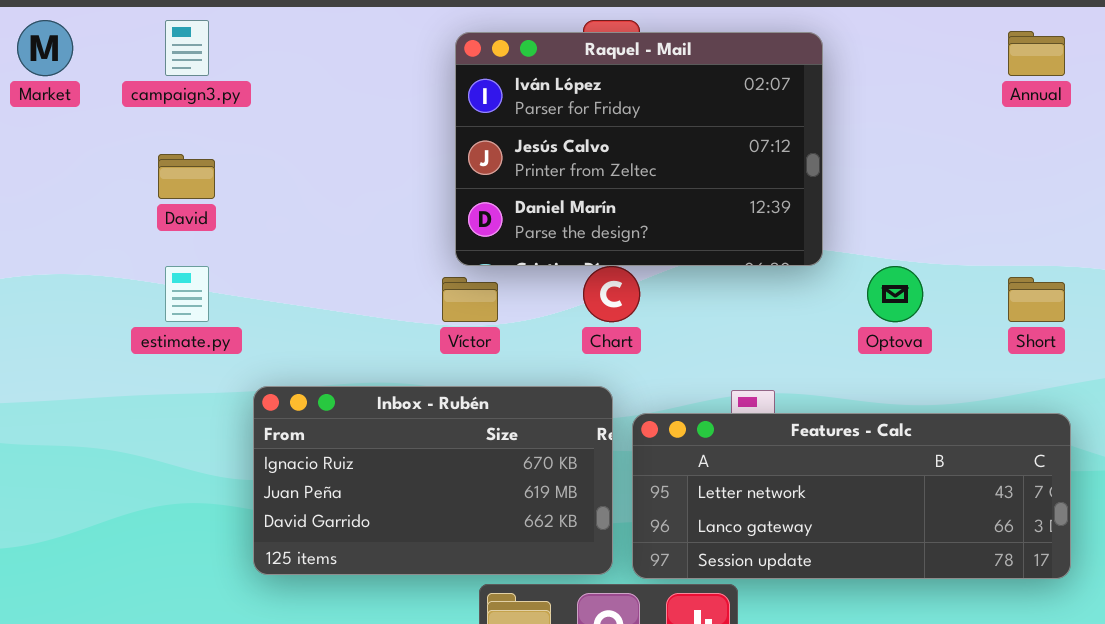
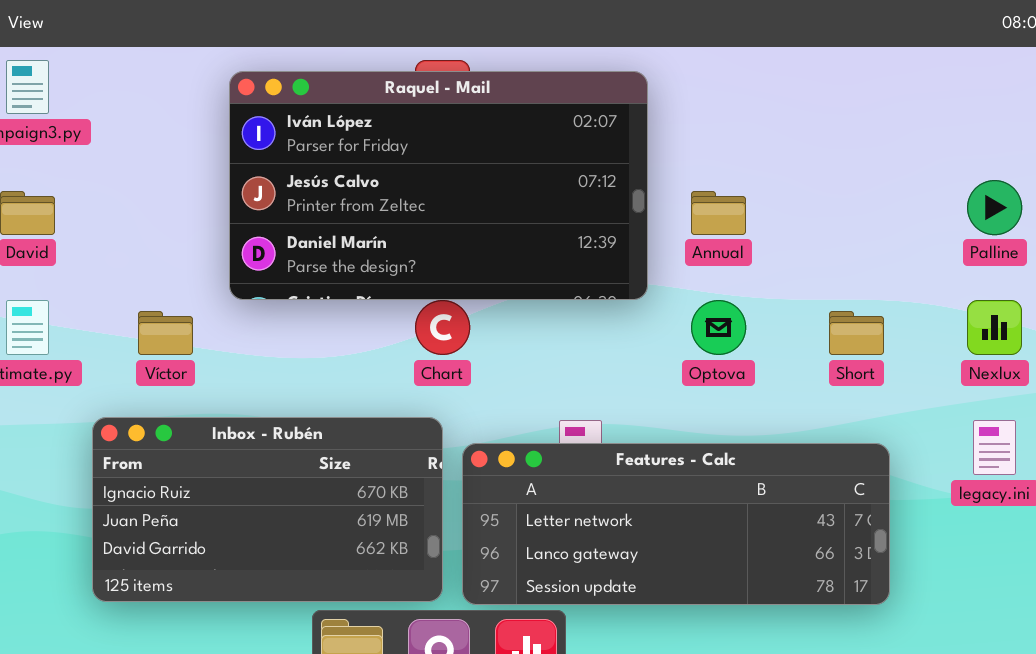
Annual: [1008,31,1065,76] -> [691,191,746,235], moved
Raquel - Mail: [455,32,823,266] -> [229,71,648,300], resized
Víctor: [442,277,498,322] -> [138,311,193,355], moved

